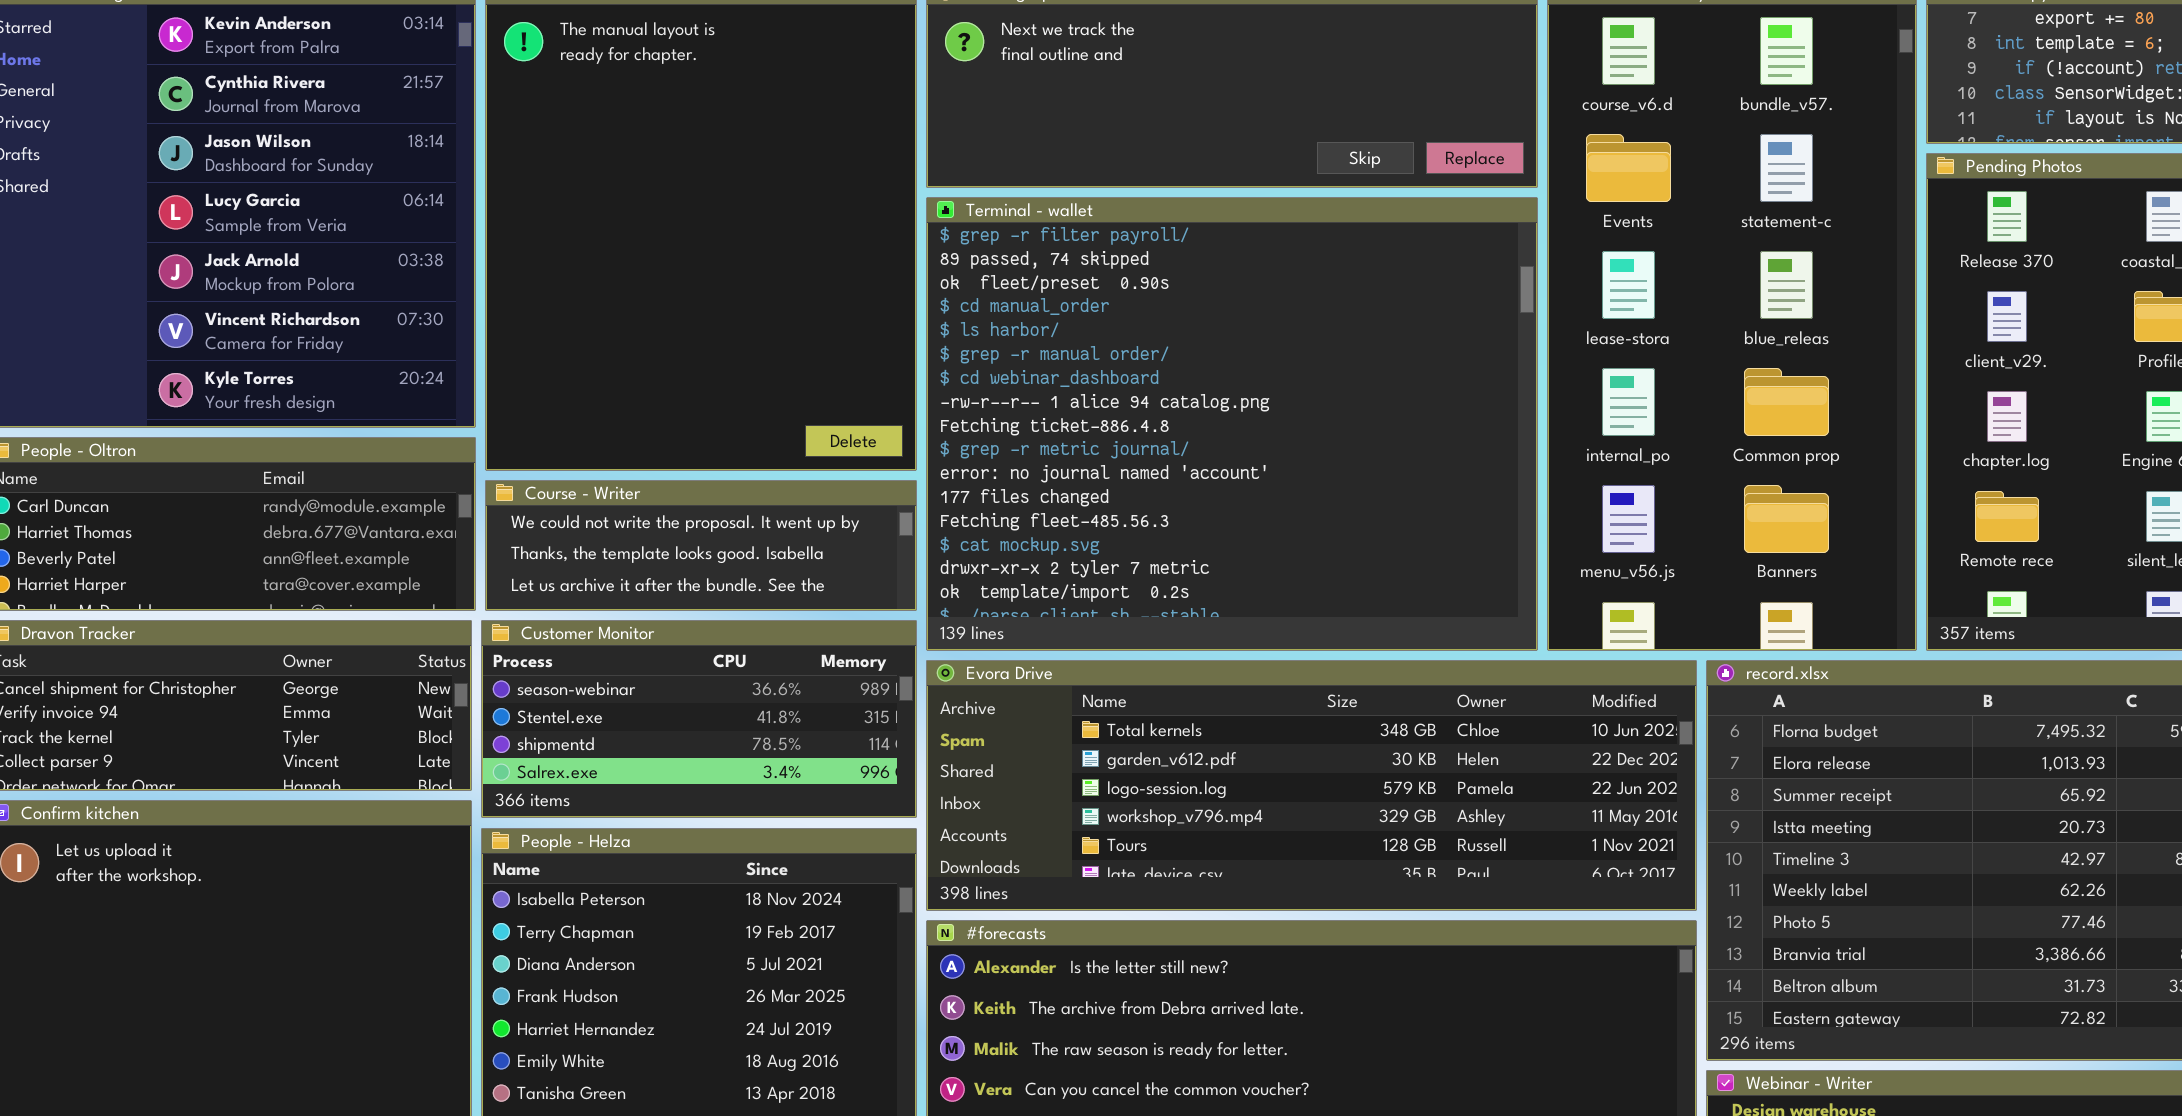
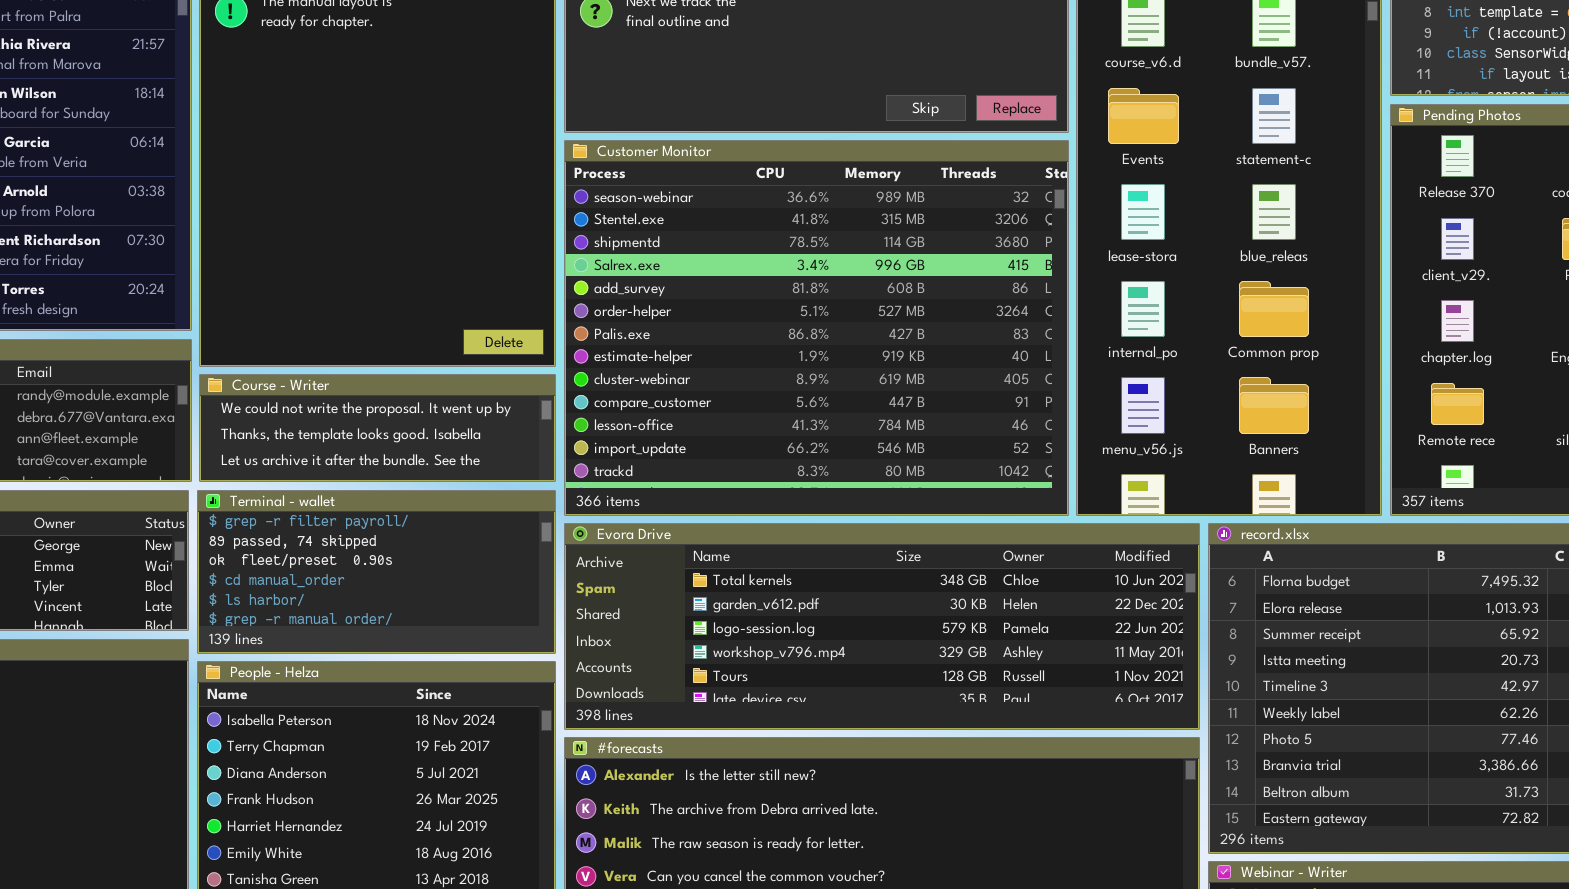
Terminal - wallet: [926,197,1538,651] -> [197,490,556,654], moved, resized
Customer Monitor: [481,620,917,818] -> [564,140,1069,516], moved, resized

